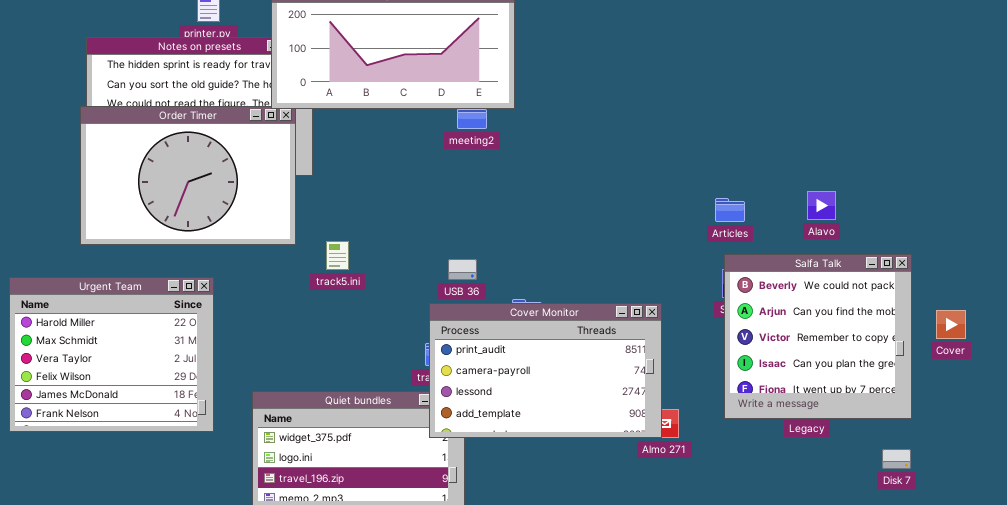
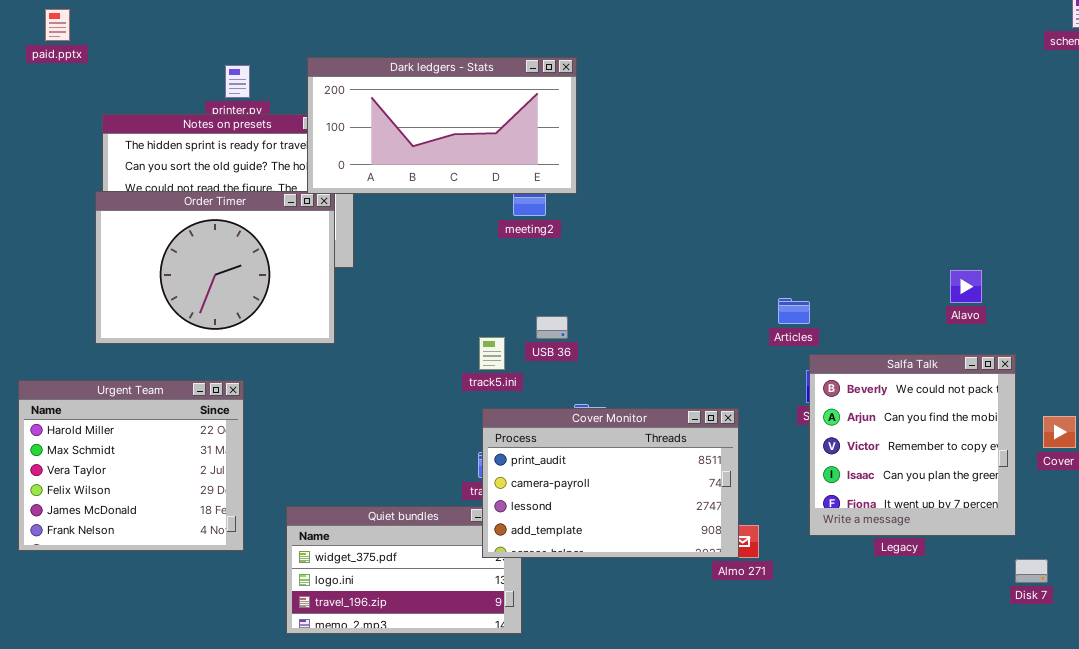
Alavo: [807,191,836,220] -> [950,270,982,303], moved
Articles: [715,198,745,222] -> [778,298,810,324], moved
track5.ini: [326,241,349,270] -> [479,337,505,370], moved
USB 36: [448,259,477,280] -> [536,316,568,339], moved
Disk 7: [882,449,911,469] -> [1015,559,1048,583], moved

